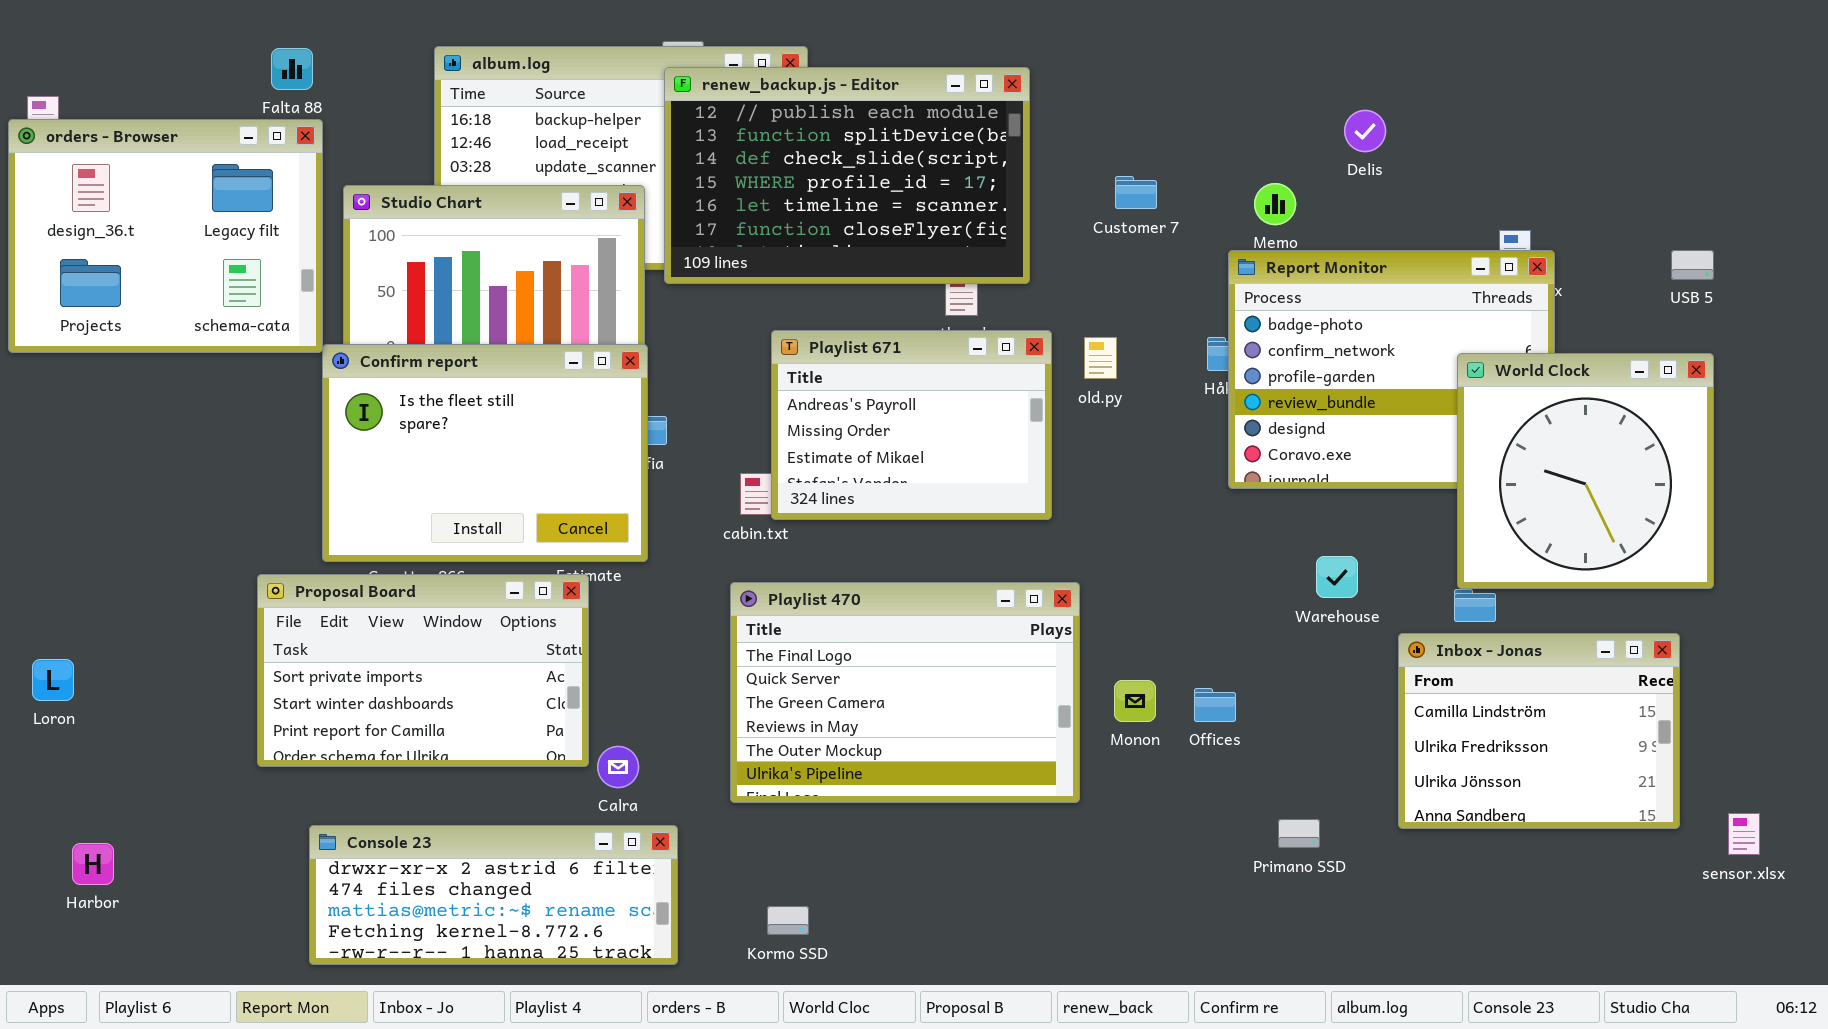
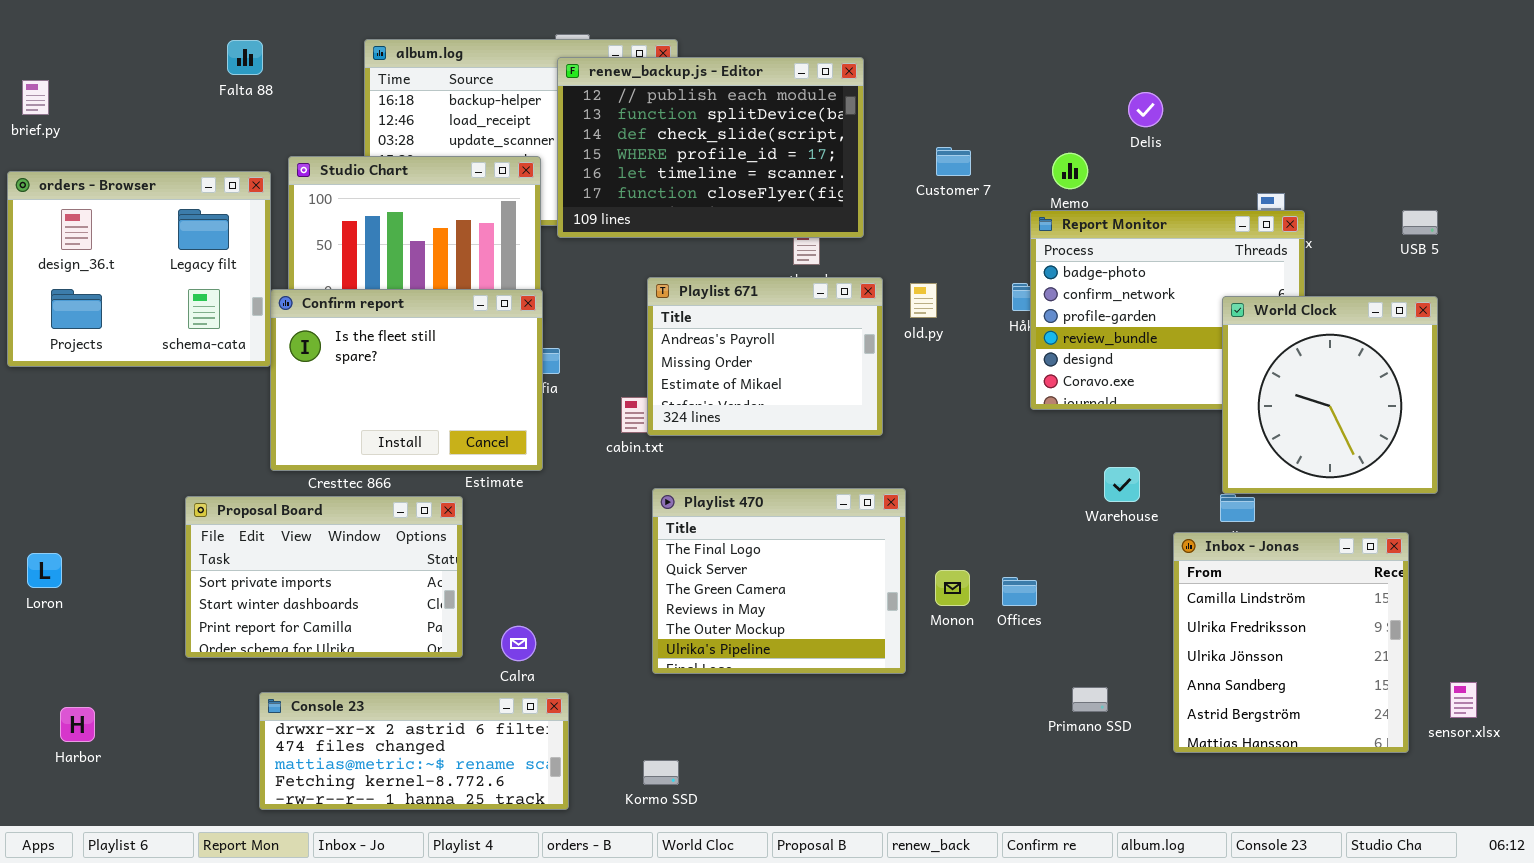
orders - Browser: [8,119,323,353] -> [7,171,271,367], moved
Proposal Board: [257,574,589,767] -> [185,496,463,658], moved
Playlist 470: [730,582,1080,803] -> [652,488,906,674], resized
Inbox - Jonas: [1398,633,1680,829] -> [1173,532,1409,753], resized

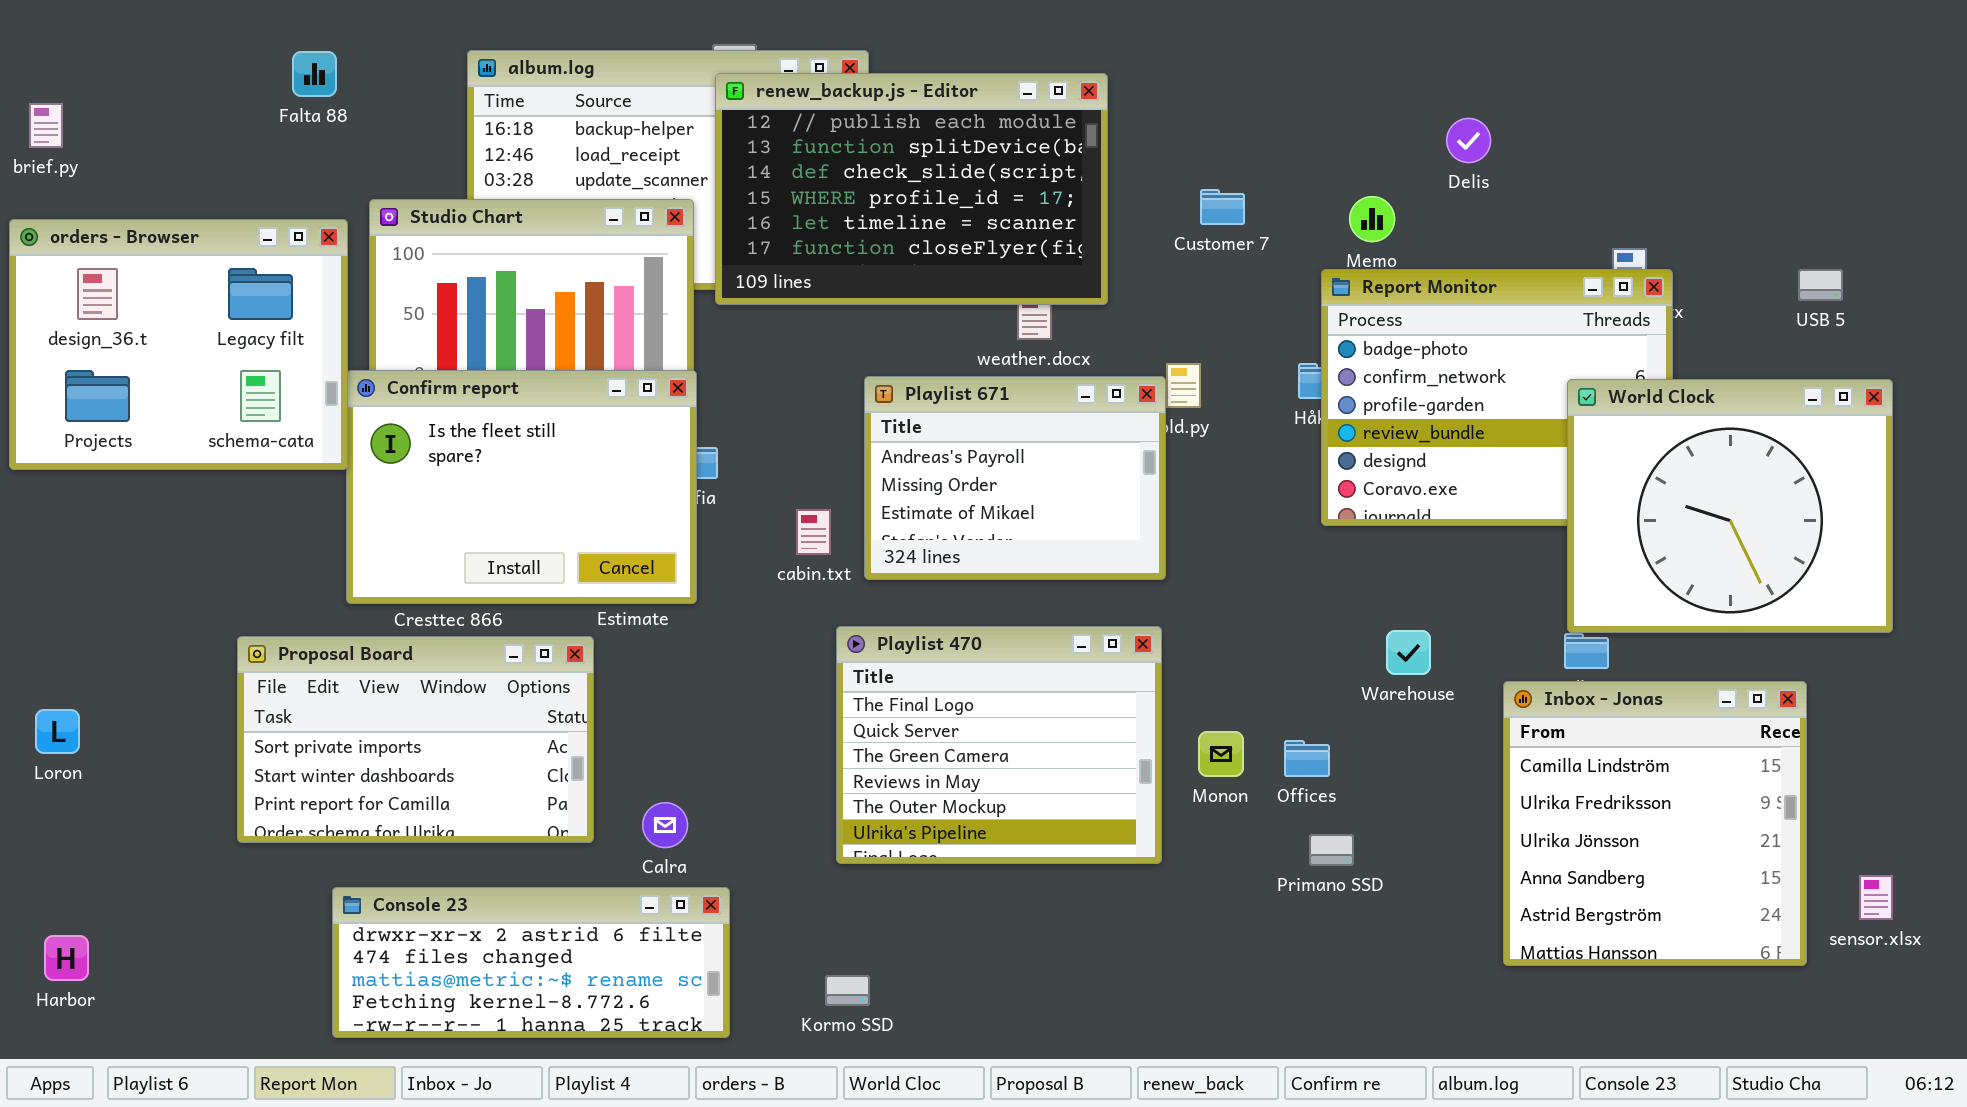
Playlist 671: [647,277,883,436] -> [864,376,1166,580], moved
World Clock: [1222,296,1438,494] -> [1567,379,1893,633], resized
Warehouse: [1104,467,1140,502] -> [1386,630,1431,675], moved
Primano SSD: [1072,687,1108,712] -> [1309,834,1354,866], moved
Harbor: [60,707,95,742] -> [44,935,89,981], moved

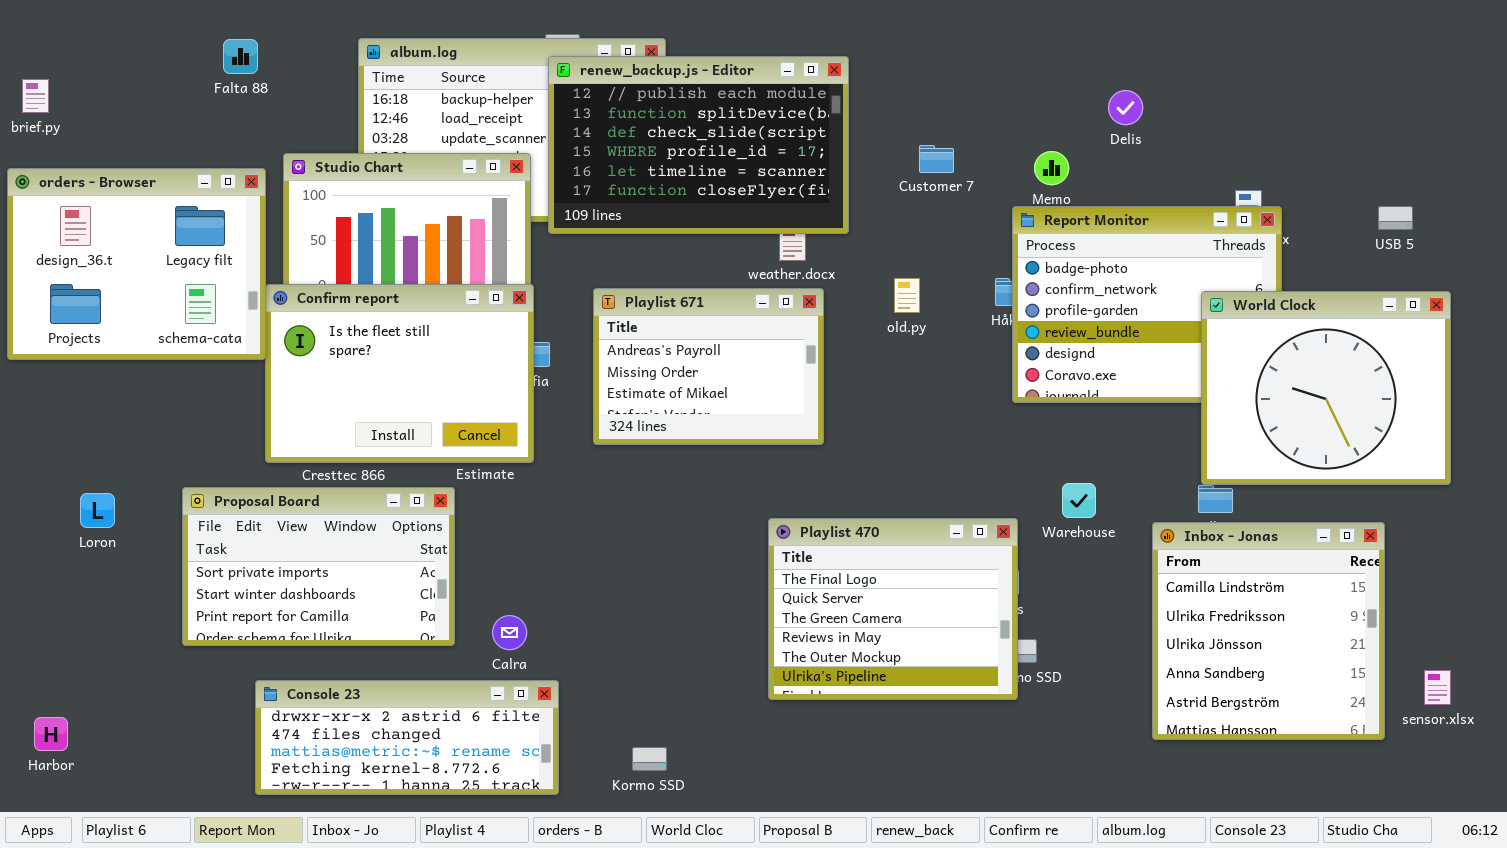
Playlist 671: [864,376,1166,580] -> [593,288,824,445], moved
Playlist 470: [836,626,1162,864] -> [768,518,1018,700], moved
Loron: [35,709,80,754] -> [80,493,115,528], moved

